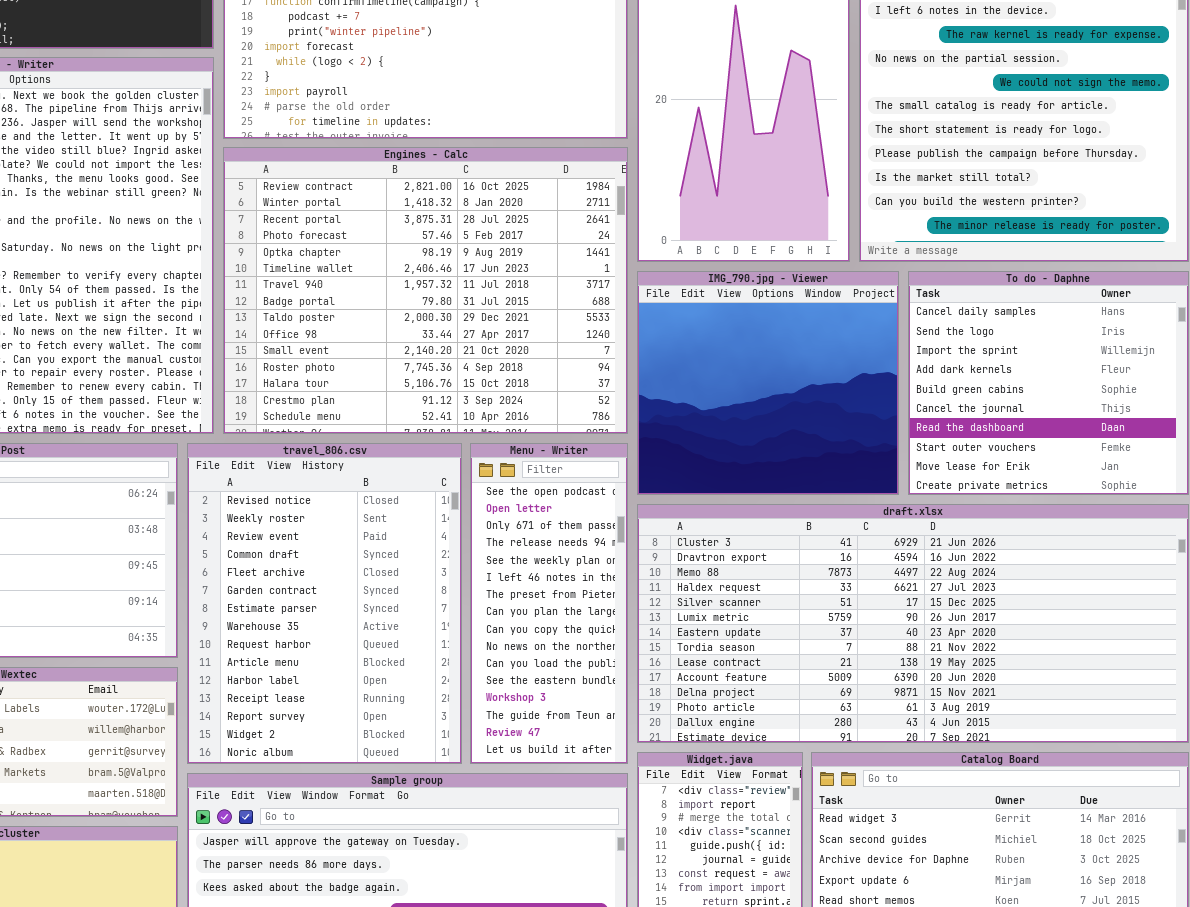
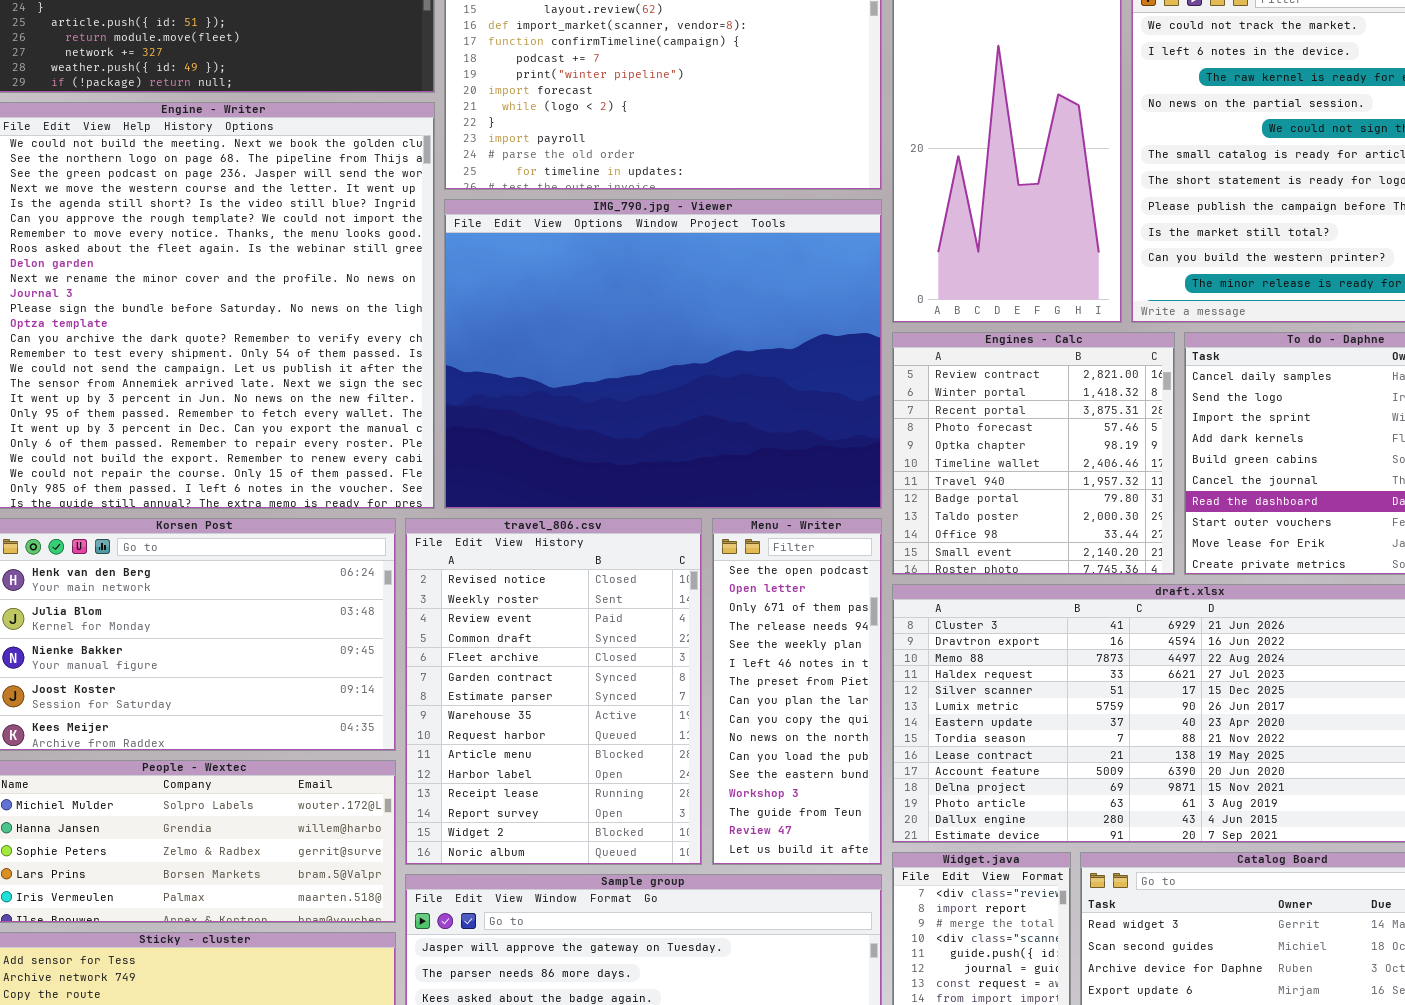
Engines - Calc: [223,147,628,434] -> [892,332,1175,575], moved, resized
IMG_790.jpg - Viewer: [637,271,899,495] -> [444,199,882,509], moved, resized

